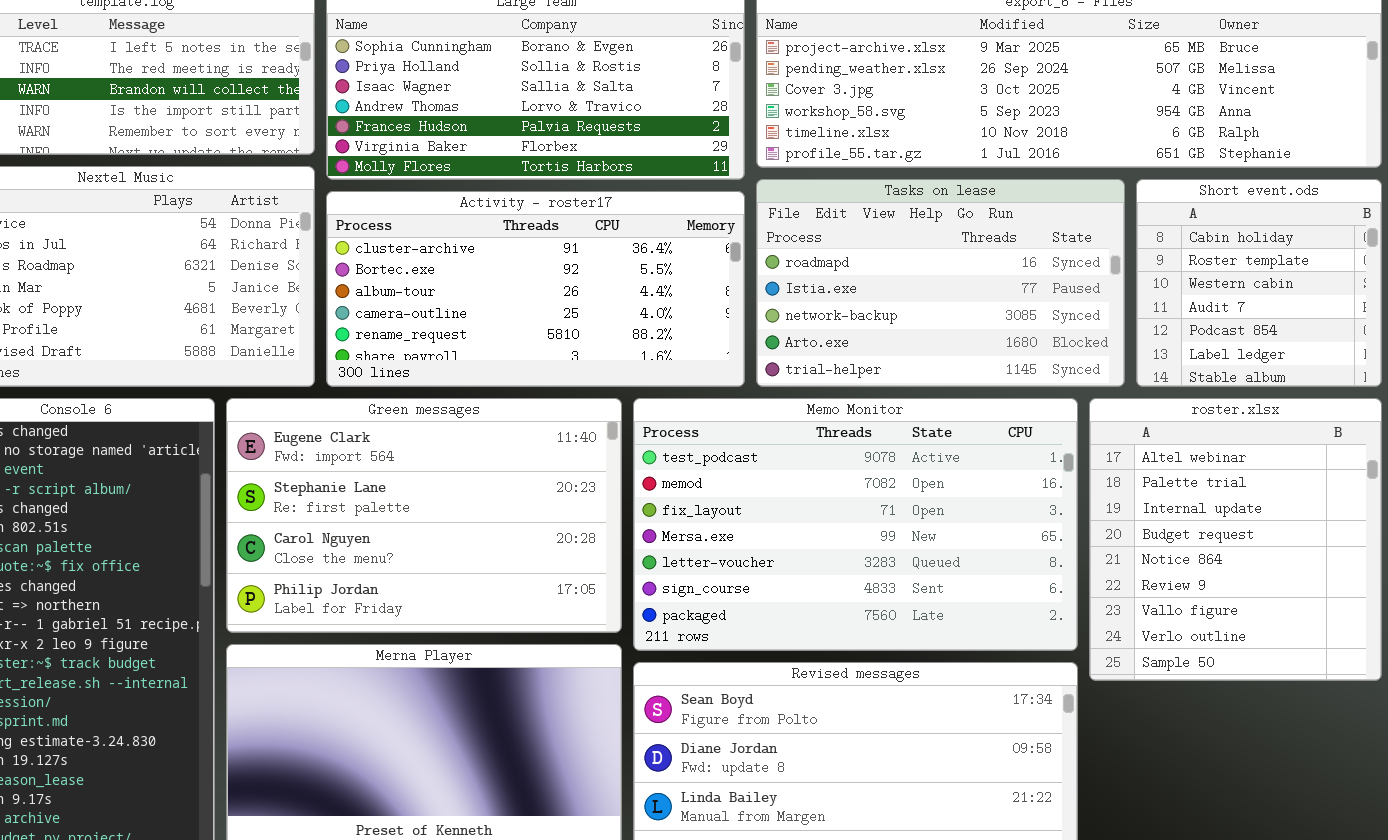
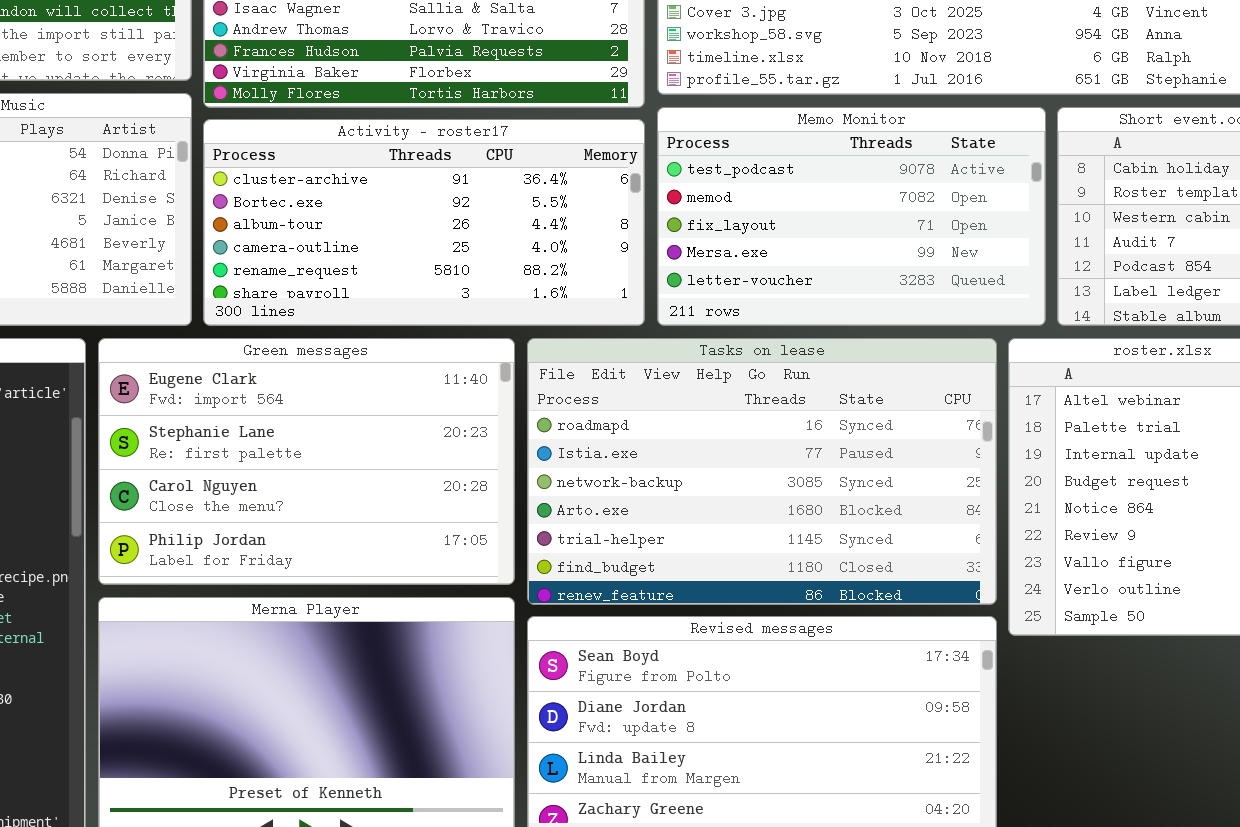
Tasks on lease: [756,179,1125,387] -> [527,338,997,605], moved, resized
Memo Monitor: [633,398,1078,651] -> [657,107,1046,326], moved, resized

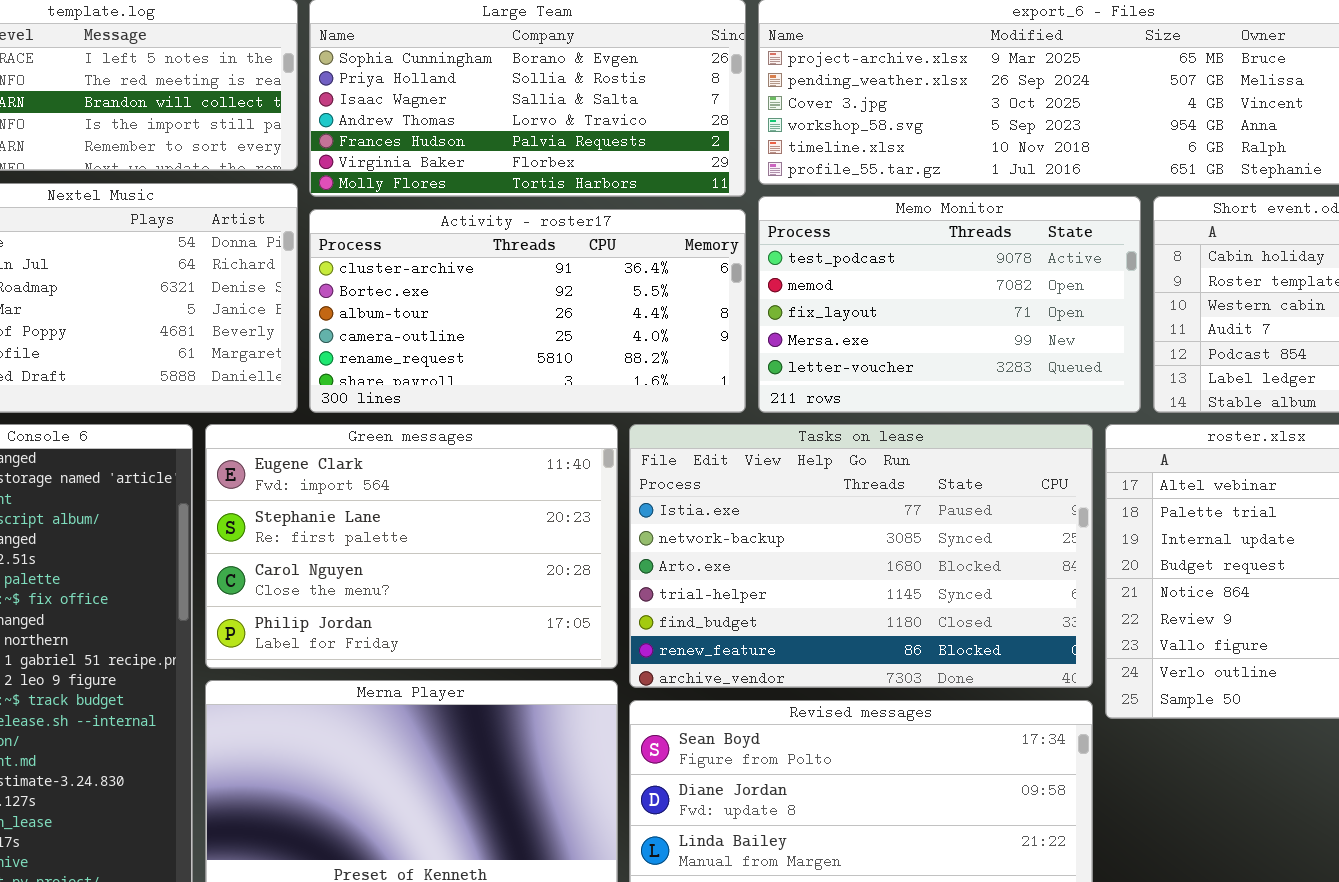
Tasks on lease: [527,338,997,605] -> [629,424,1093,688], scrolled down 1 row

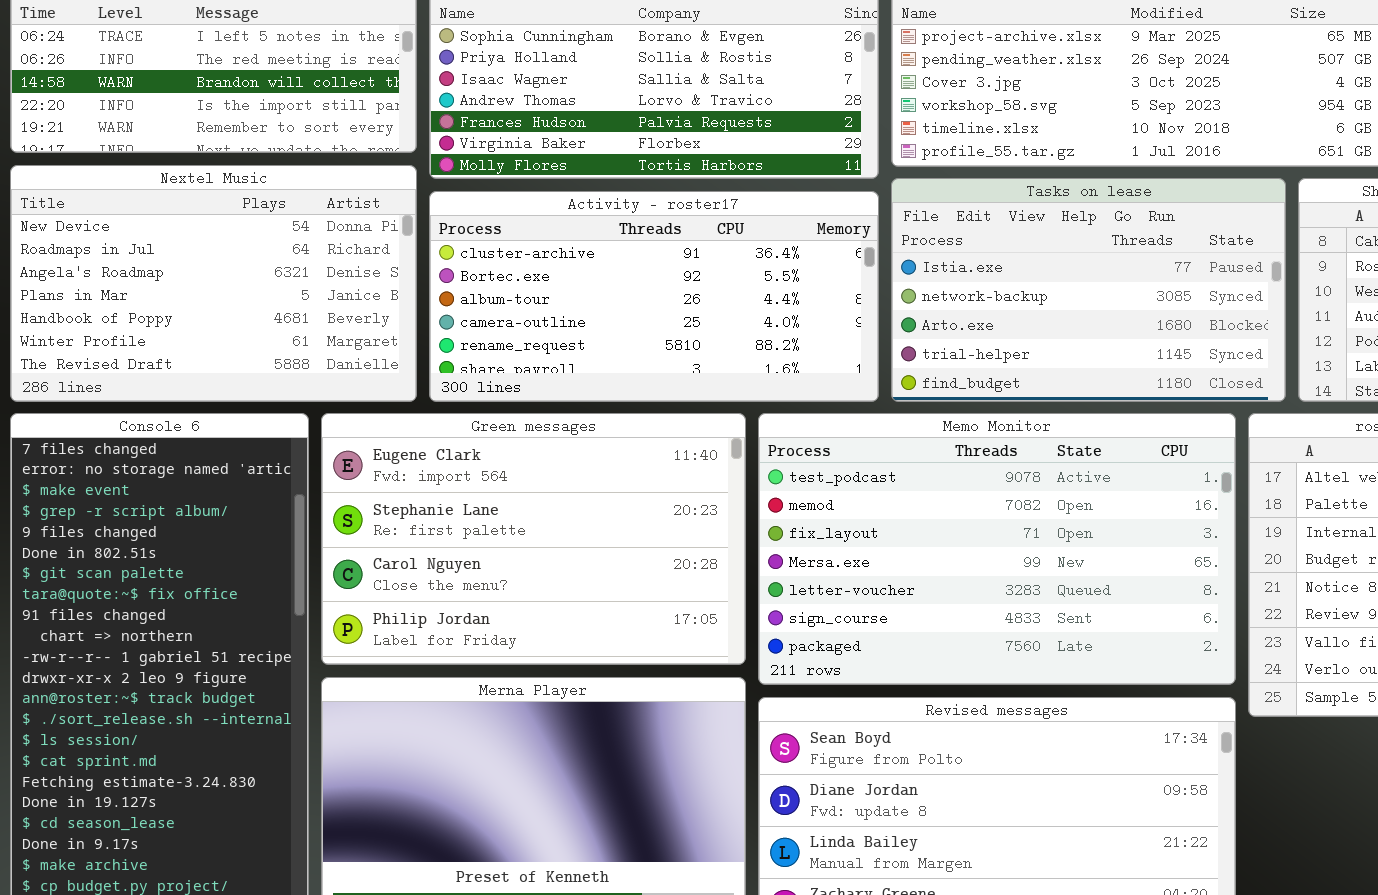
Memo Monitor: [758,196,1141,413] -> [758,413,1236,685], moved, resized
Tasks on lease: [629,424,1093,688] -> [891,178,1286,402], moved, resized

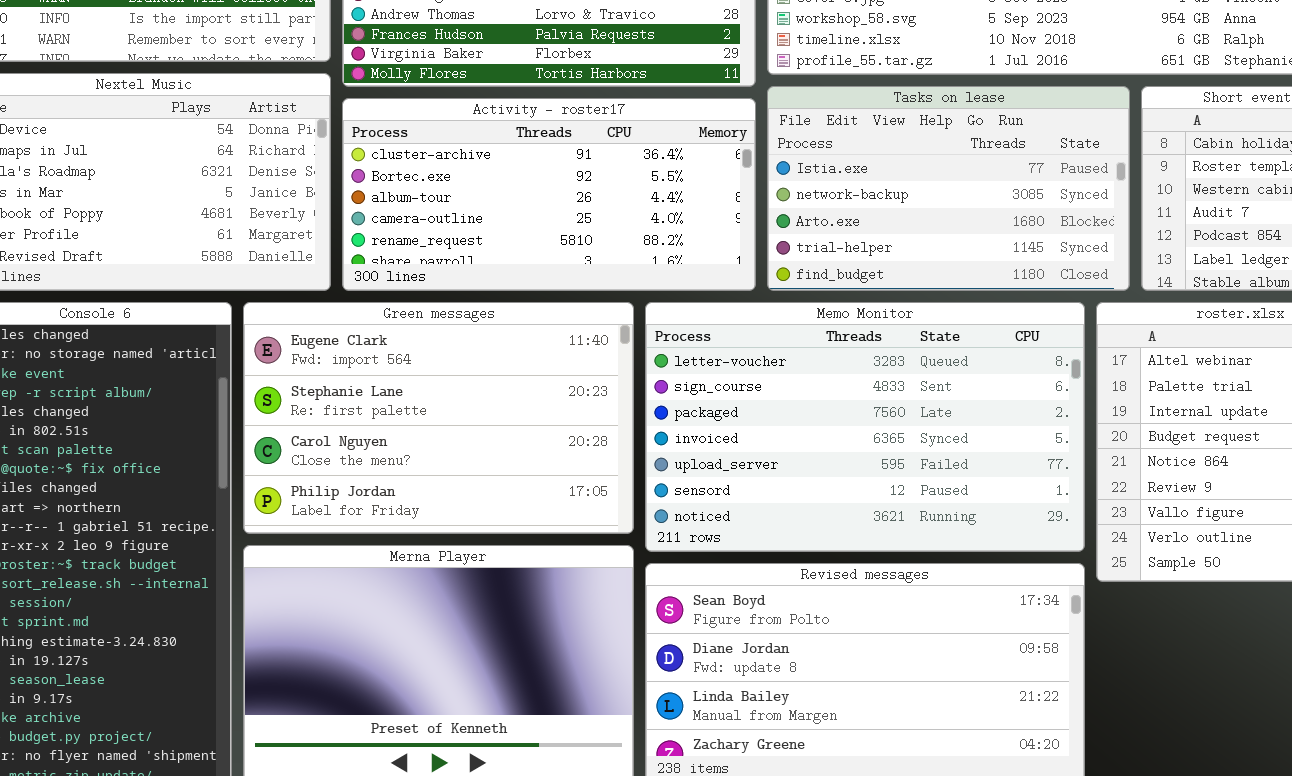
Memo Monitor: [758,413,1236,685] -> [645,302,1085,552], scrolled down 4 rows

